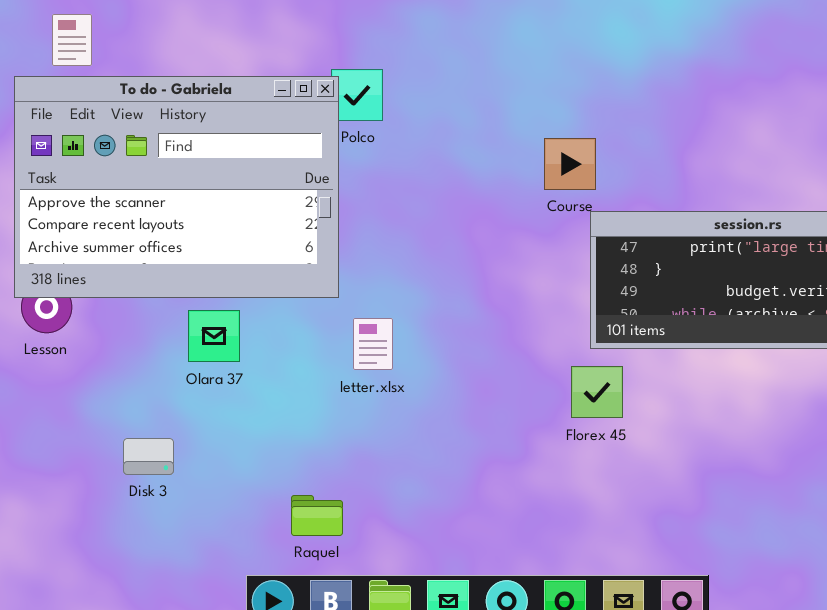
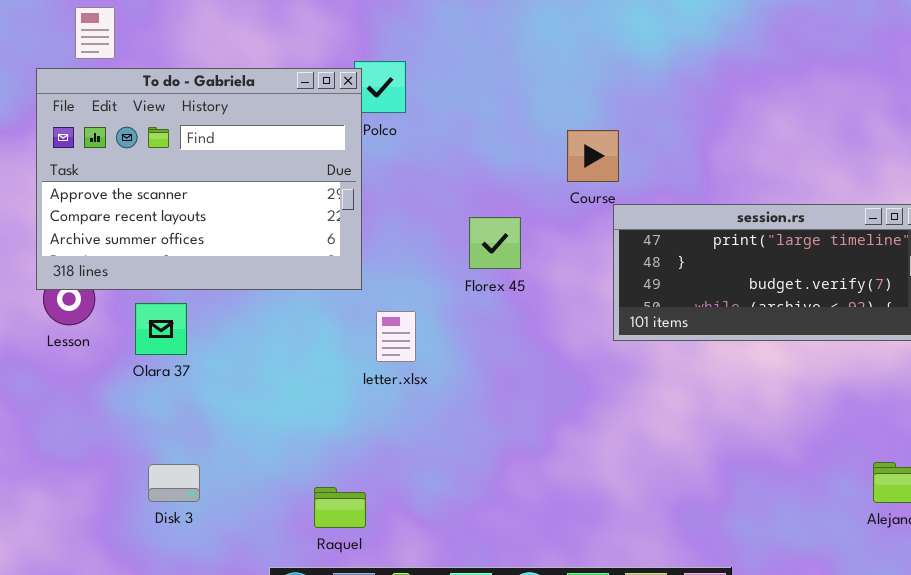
Olara 37: [188,310,240,362] -> [135,303,187,355], moved
Florex 45: [571,366,623,418] -> [469,217,521,269], moved
Disk 3: [123,438,174,475] -> [148,464,200,502], moved

